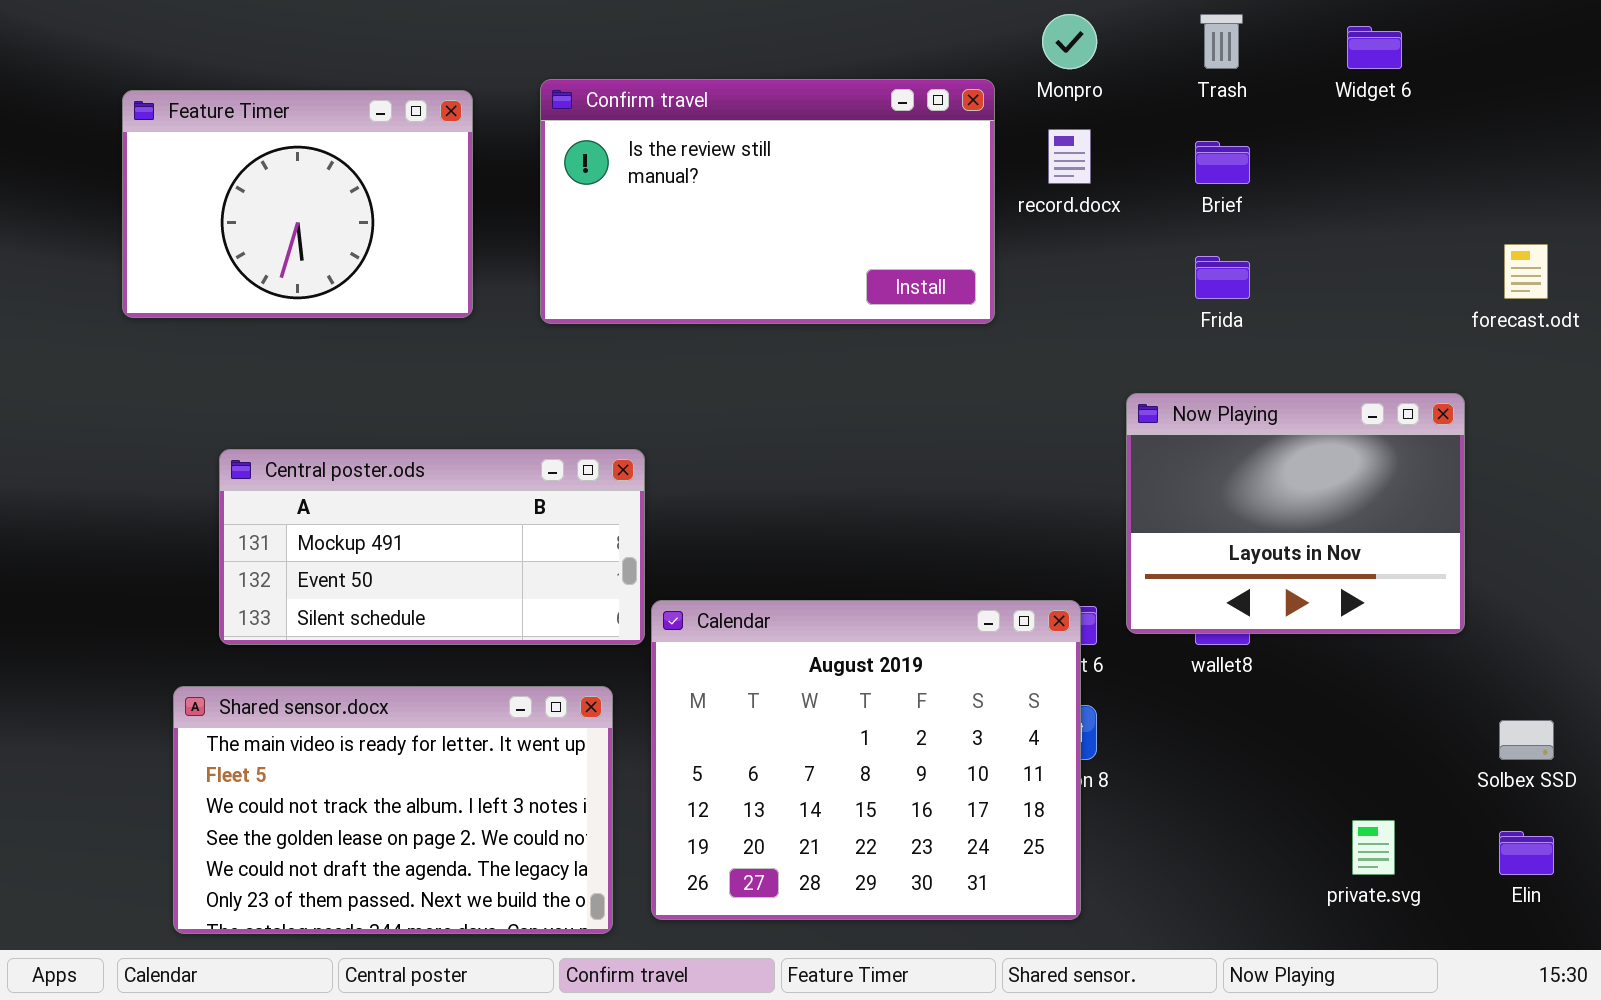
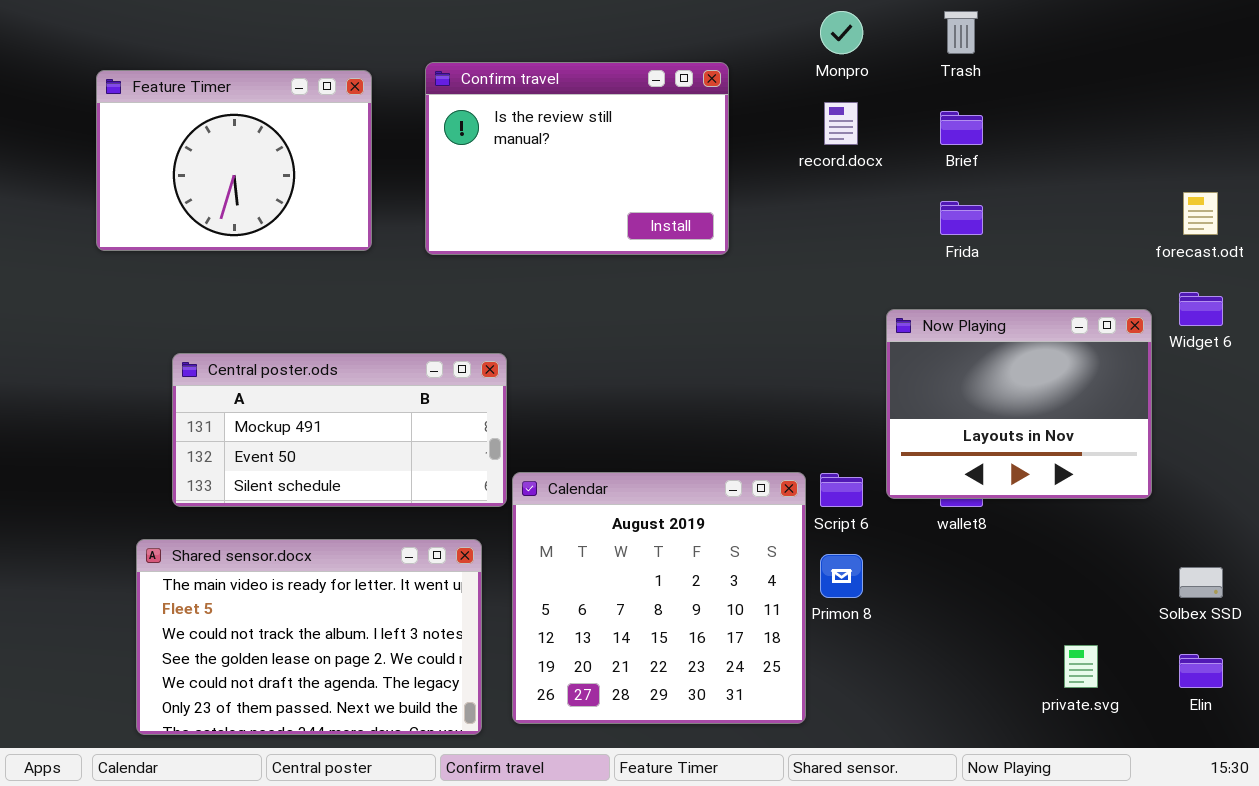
Widget 6: [1347,26,1402,69] -> [1179,292,1223,326], moved
Confirm travel: [540,79,995,324] -> [425,62,729,255], resized
Calendar: [651,600,1081,920] -> [512,472,806,724], resized

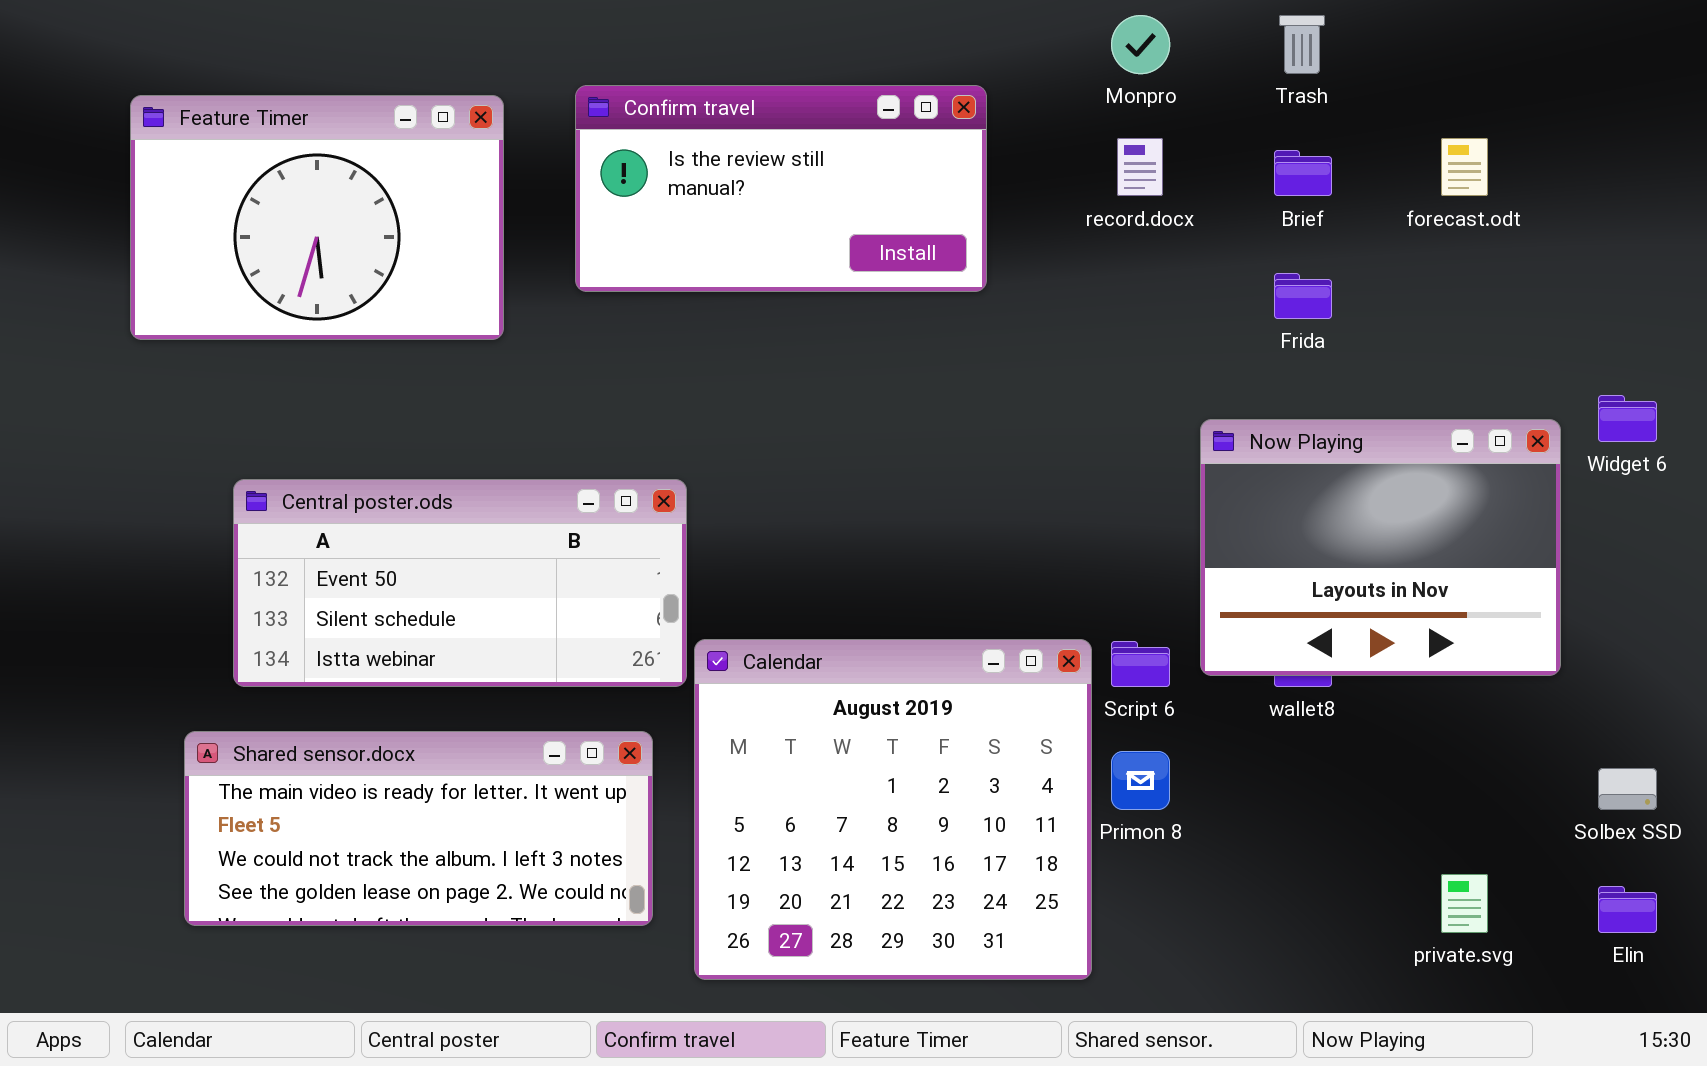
Confirm travel: [425,62,729,255] -> [575,85,987,292], resized
forecast.odt: [1183,192,1218,235] -> [1441,138,1488,196], moved
Central poster.ods: [172,353,507,507] -> [233,479,687,687], scrolled down 1 row
Shared sensor.docx: [136,539,482,735] -> [184,731,653,926], resized

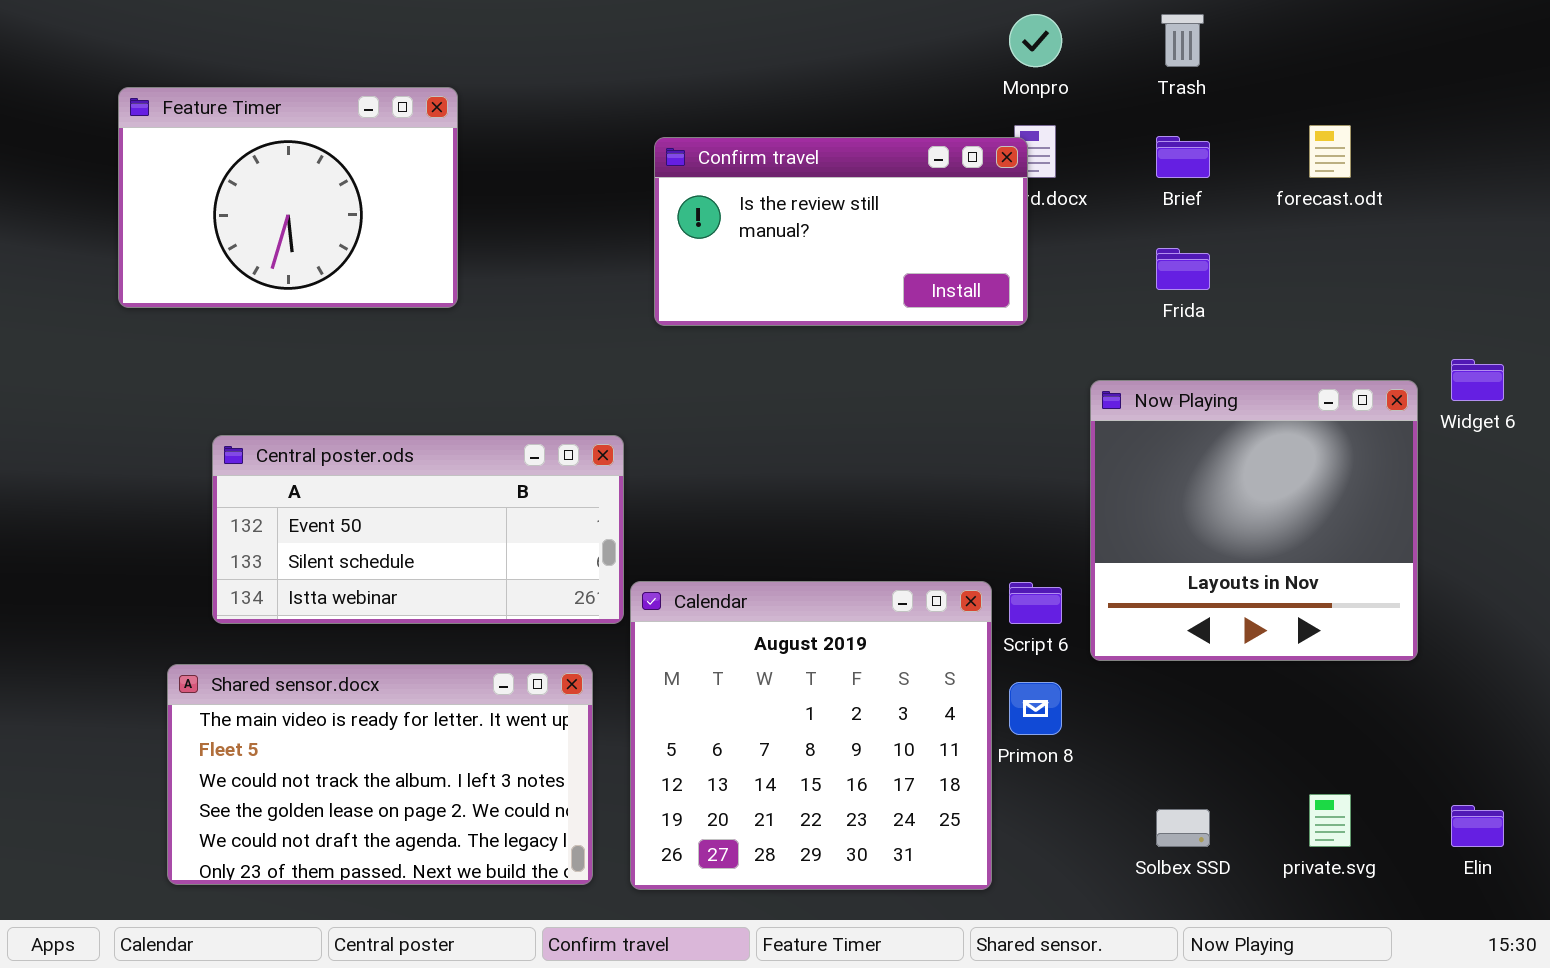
Confirm travel: [575,85,987,292] -> [654,137,1028,326], moved
Now Playing: [1200,419,1561,676] -> [1090,380,1418,661], resized
Shared sensor.docx: [184,731,653,926] -> [167,664,593,885], resized
Solbex SSD: [1598,768,1657,810] -> [1156,809,1210,847], moved

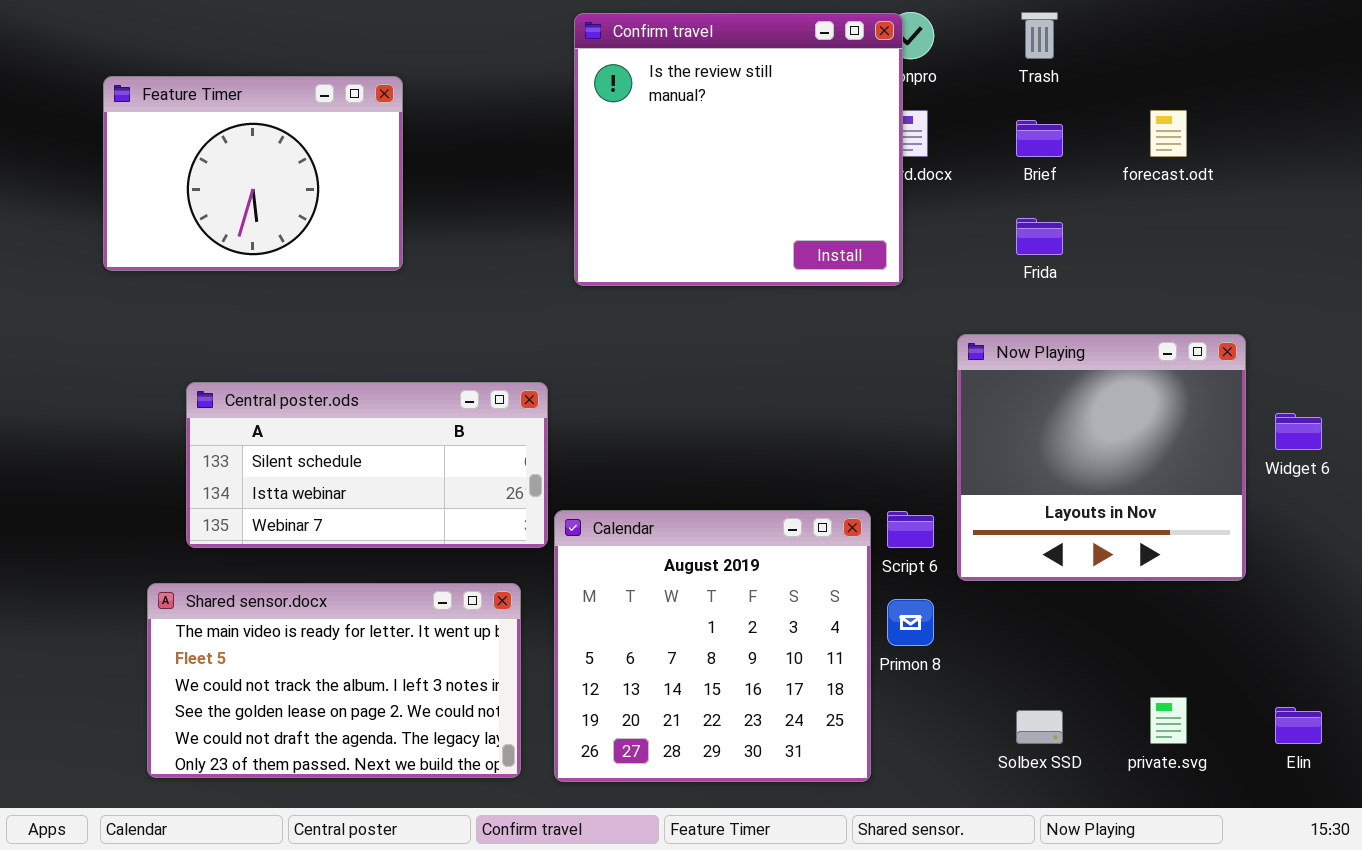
Confirm travel: [654,137,1028,326] -> [574,13,903,286], resized
Widget 6: [1451,359,1504,401] -> [1275,413,1322,450], moved
Central poster.ods: [212,435,624,624] -> [186,382,548,548], scrolled down 1 row

